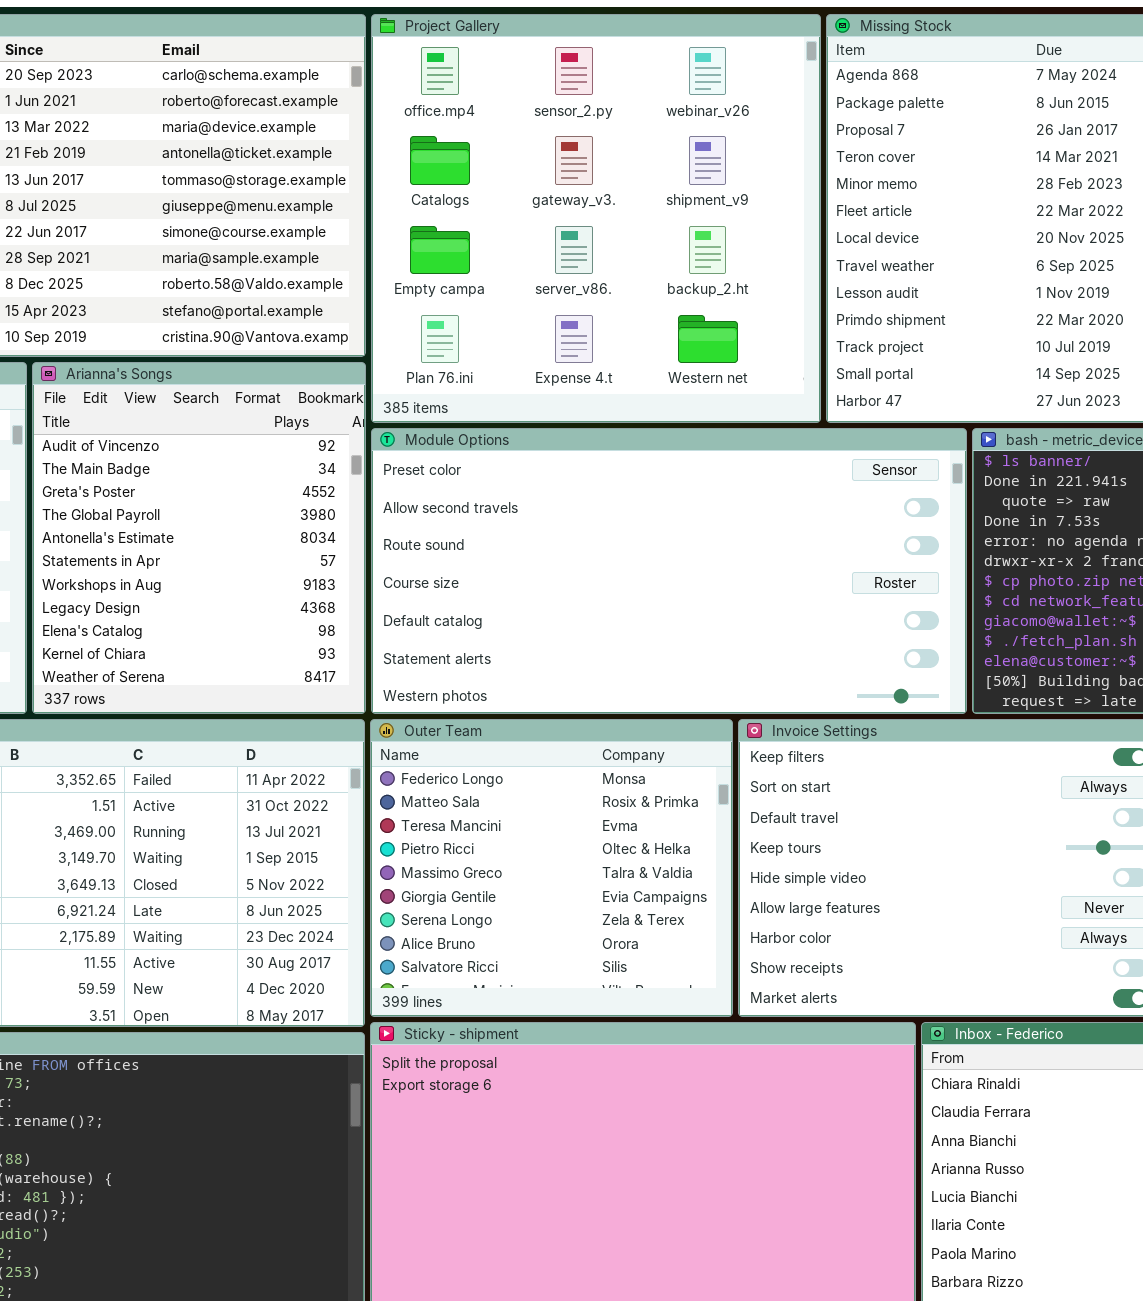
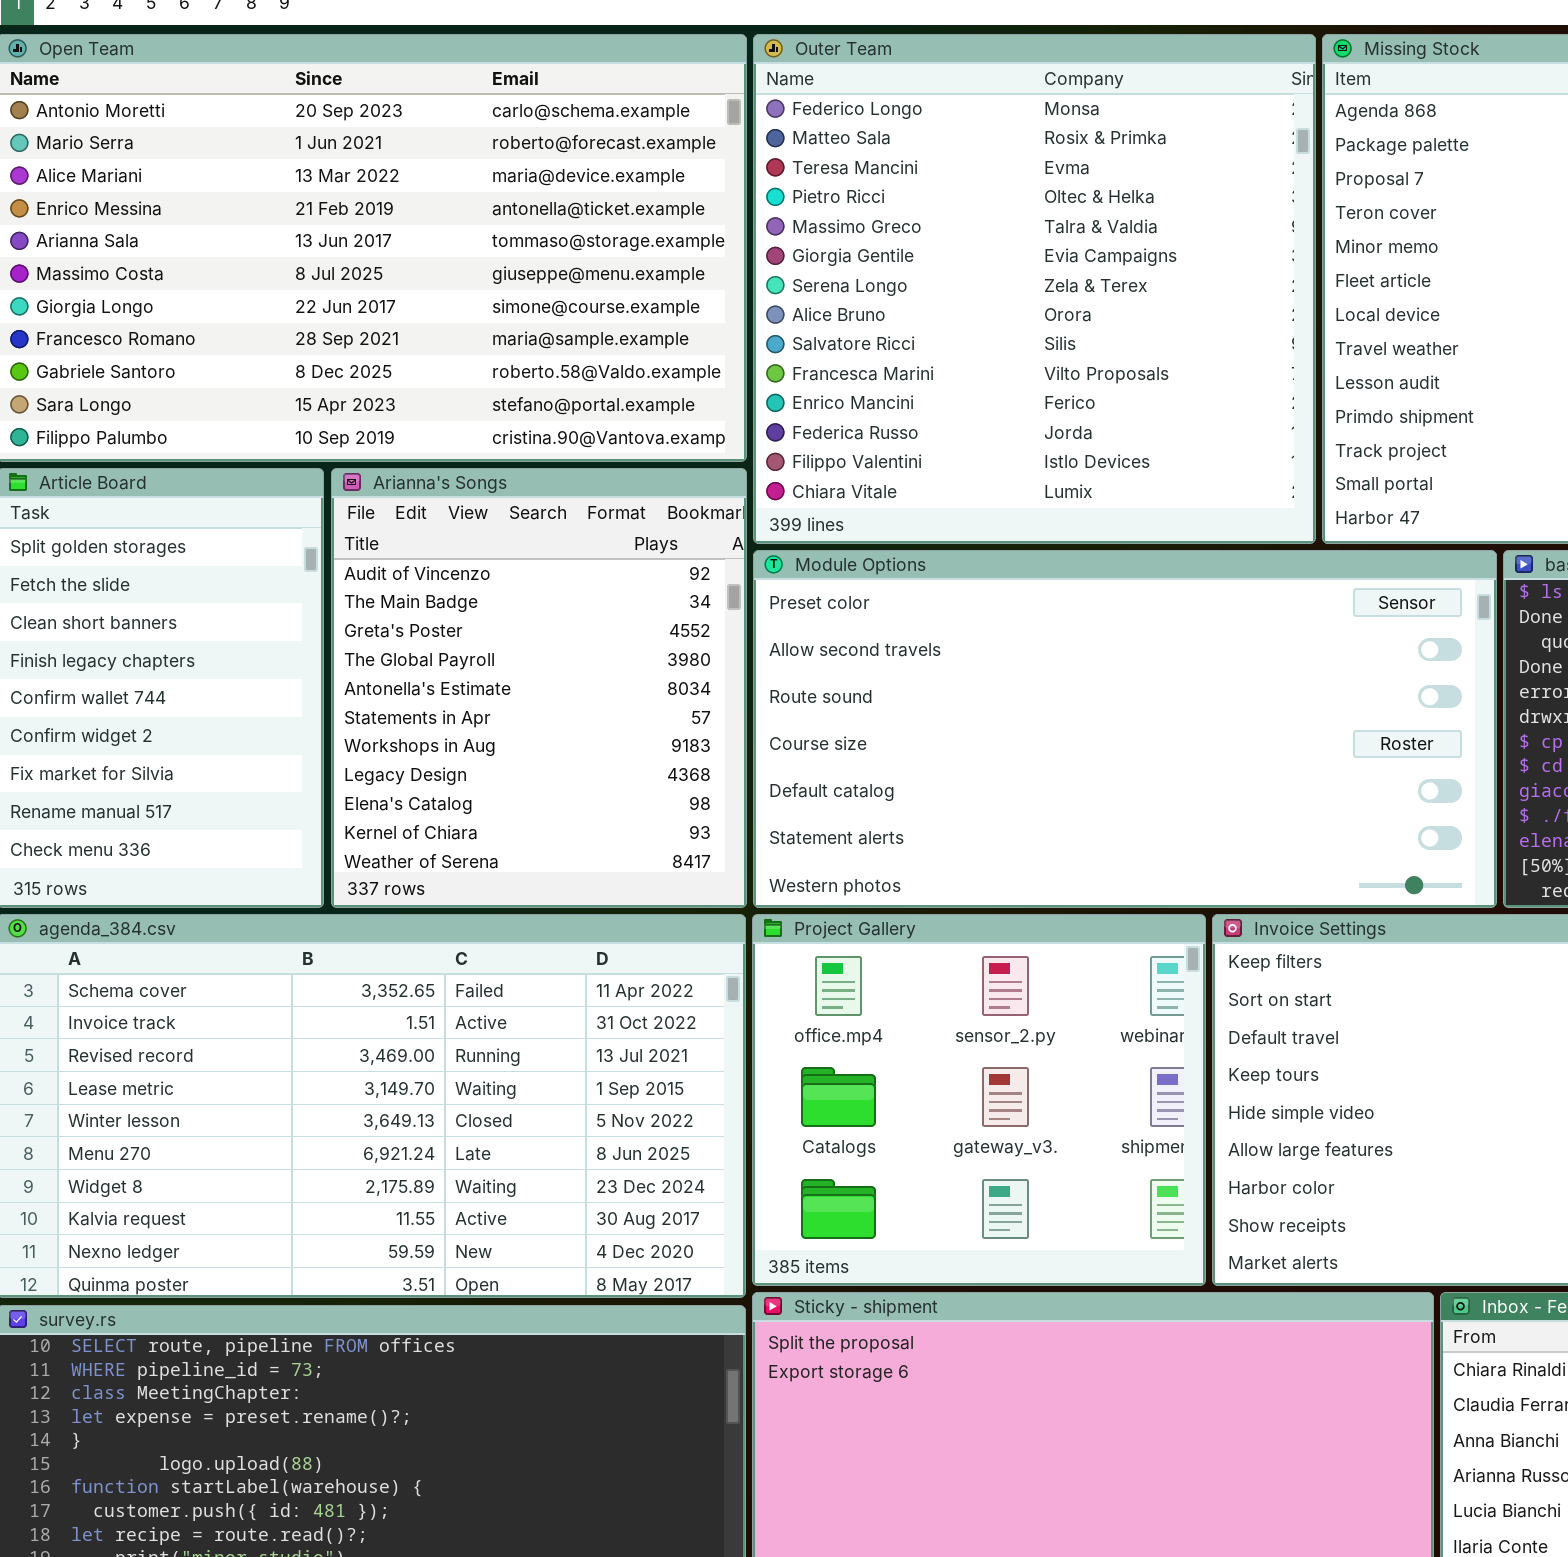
Project Gallery: [371,14,821,423] -> [752,914,1206,1286], moved, resized
Outer Team: [370,719,733,1017] -> [753,34,1316,544], moved, resized

